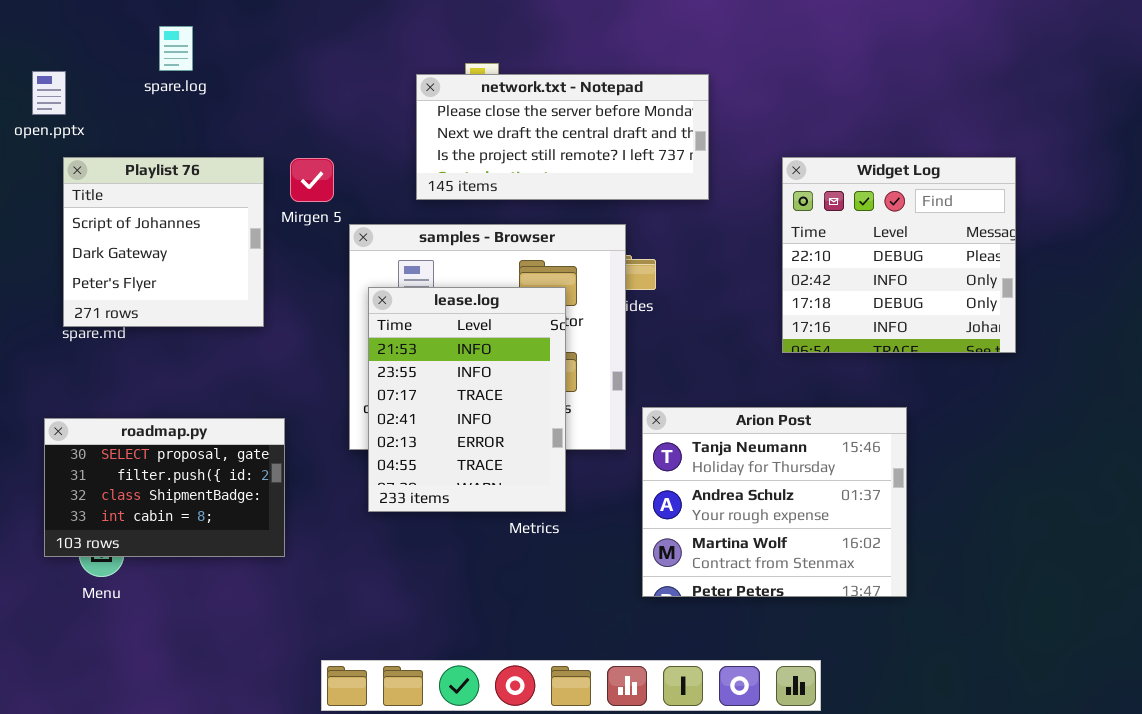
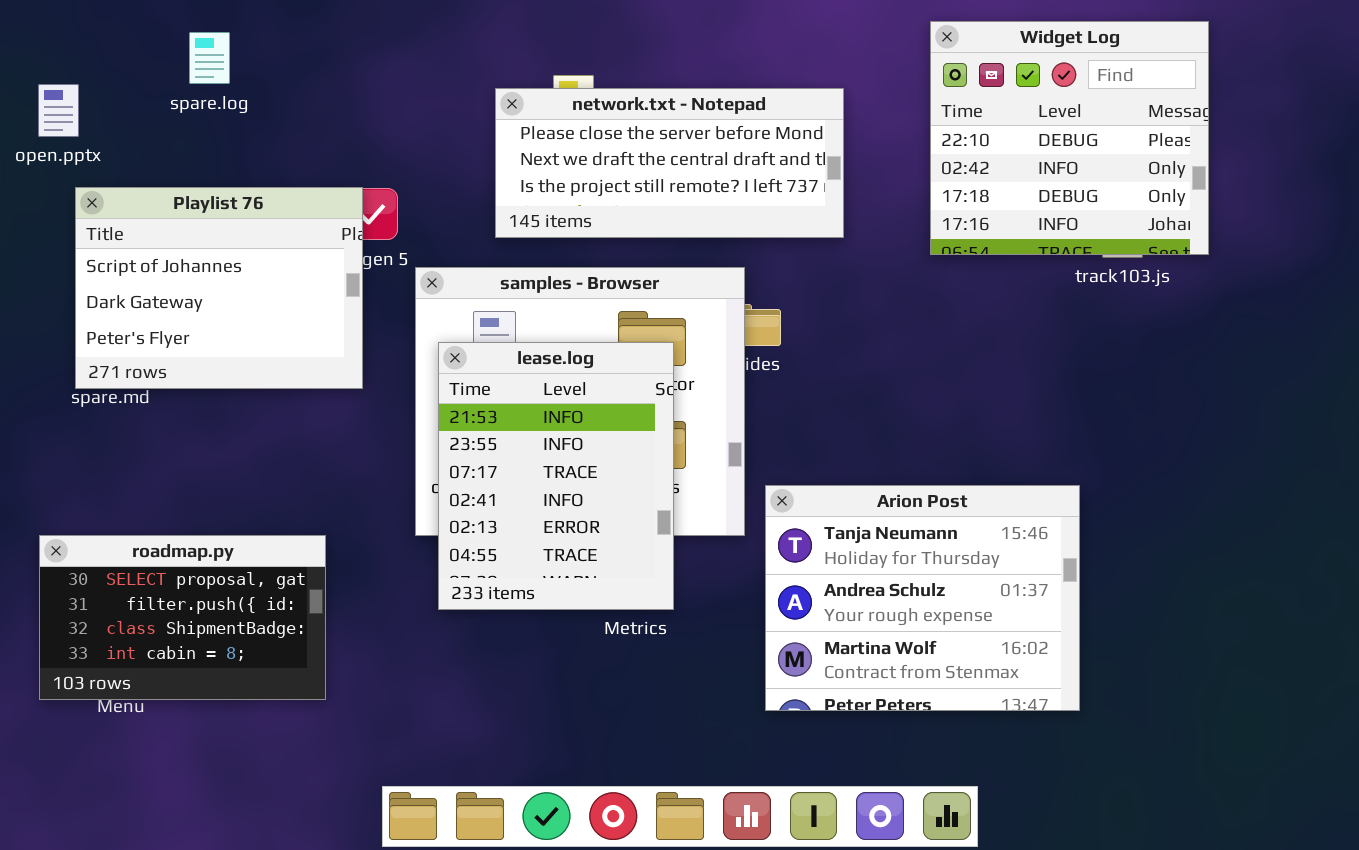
Playlist 76: [63,157,264,327] -> [75,187,363,389], resized
Widget Log: [782,157,1016,353] -> [930,21,1209,255], moved
roadmap.py: [44,418,285,557] -> [39,535,326,700], moved

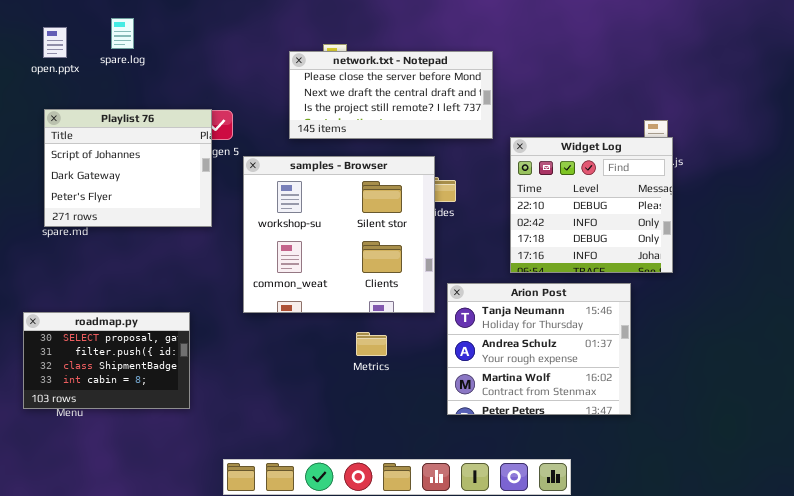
Widget Log: [930,21,1209,255] -> [510,137,673,273], moved
open.pptx: [38,84,79,137] -> [43,27,67,58], moved
lease.log: [438,342,674,610] -> none, closed

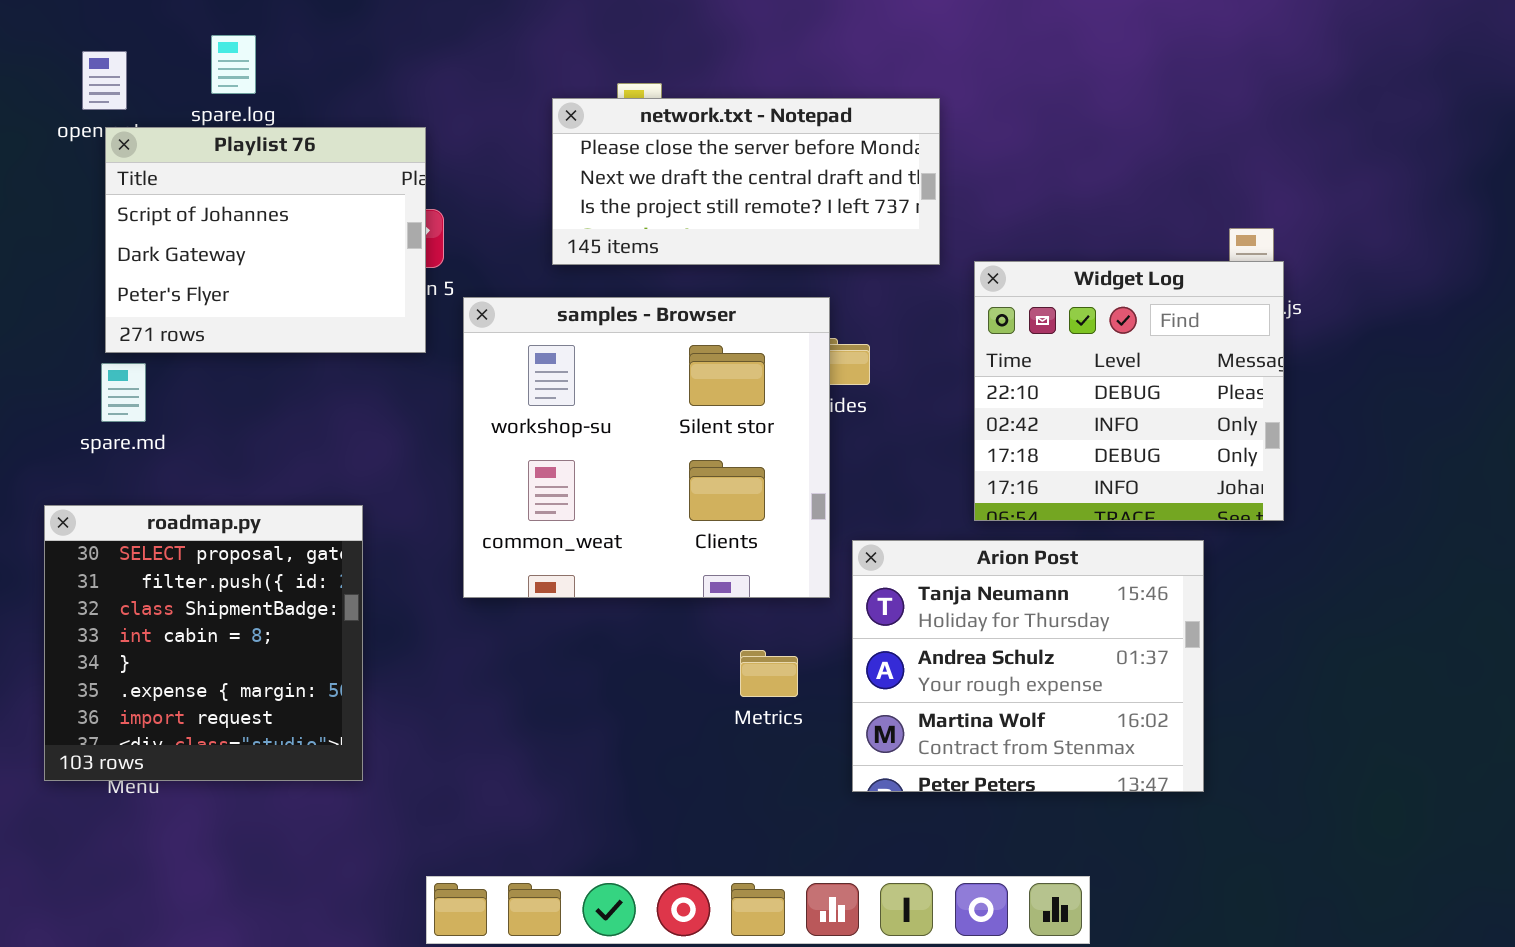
Playlist 76: [44,109,212,227] -> [105,127,426,353], moved
roadmap.py: [23,312,190,409] -> [44,505,363,781], resized
Metrics: [356,332,387,356] -> [740,650,798,697], moved

